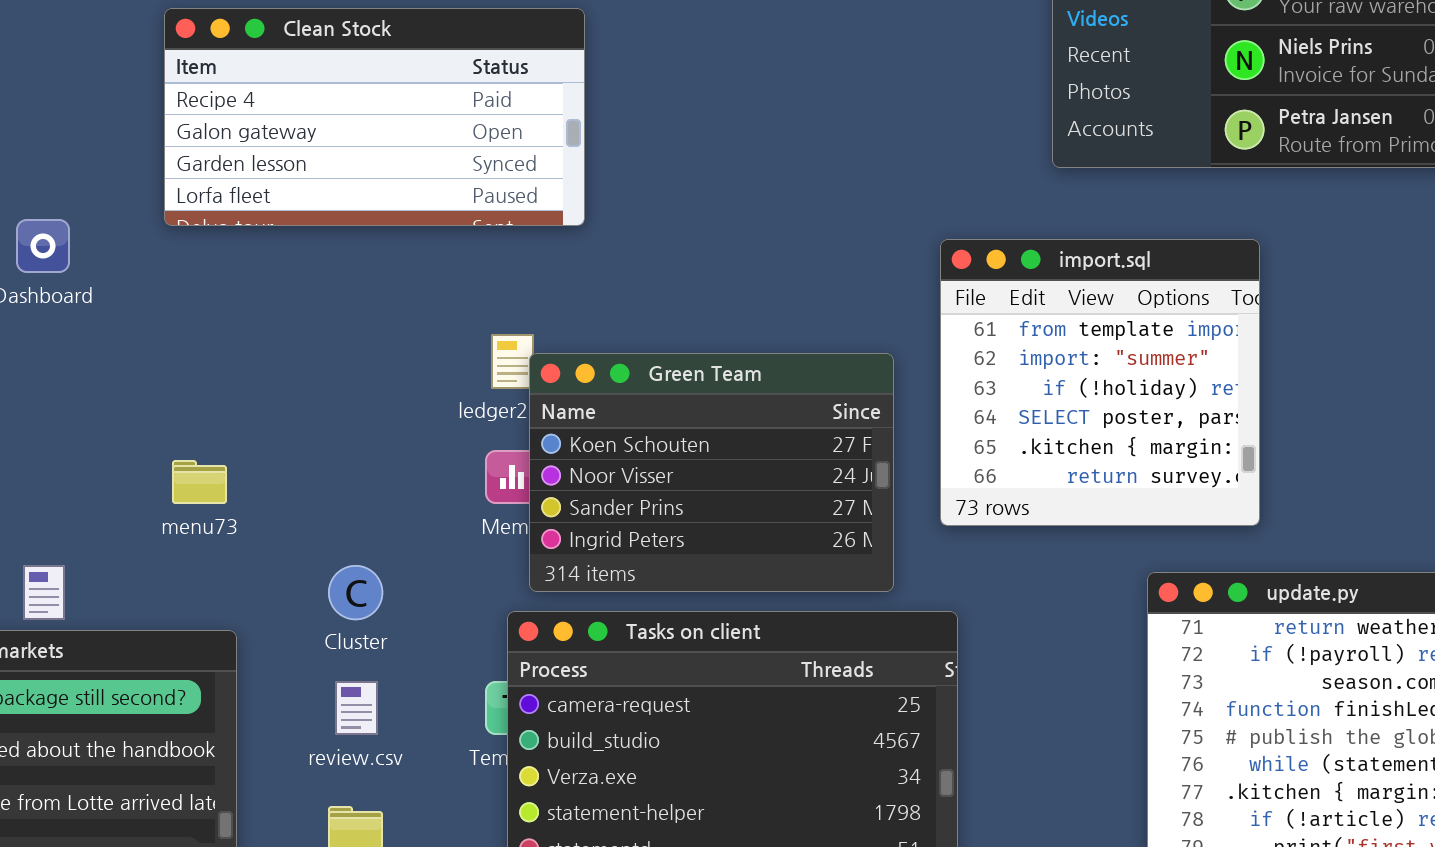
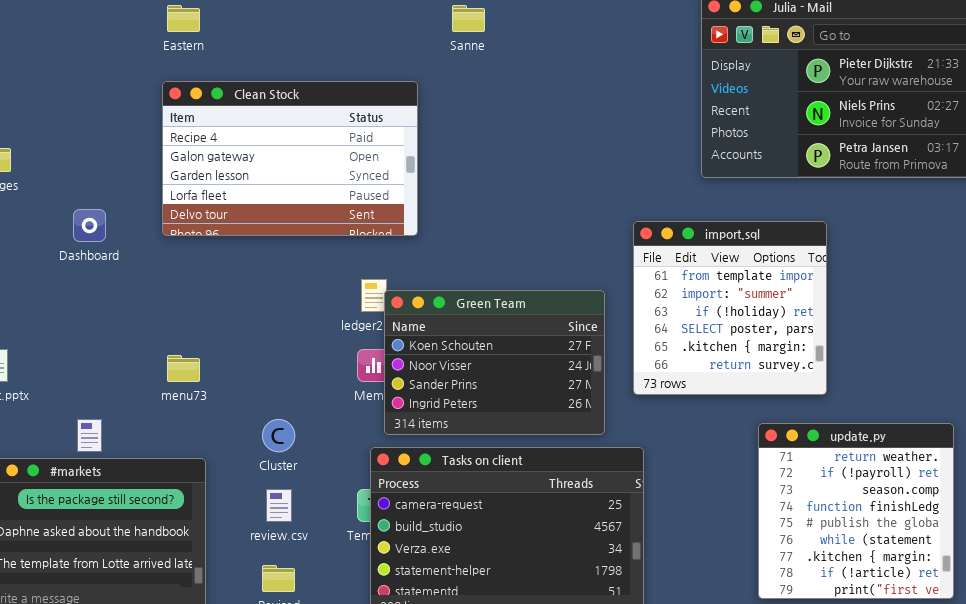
Clean Stock: [164,8,585,226] -> [162,81,418,236], resized

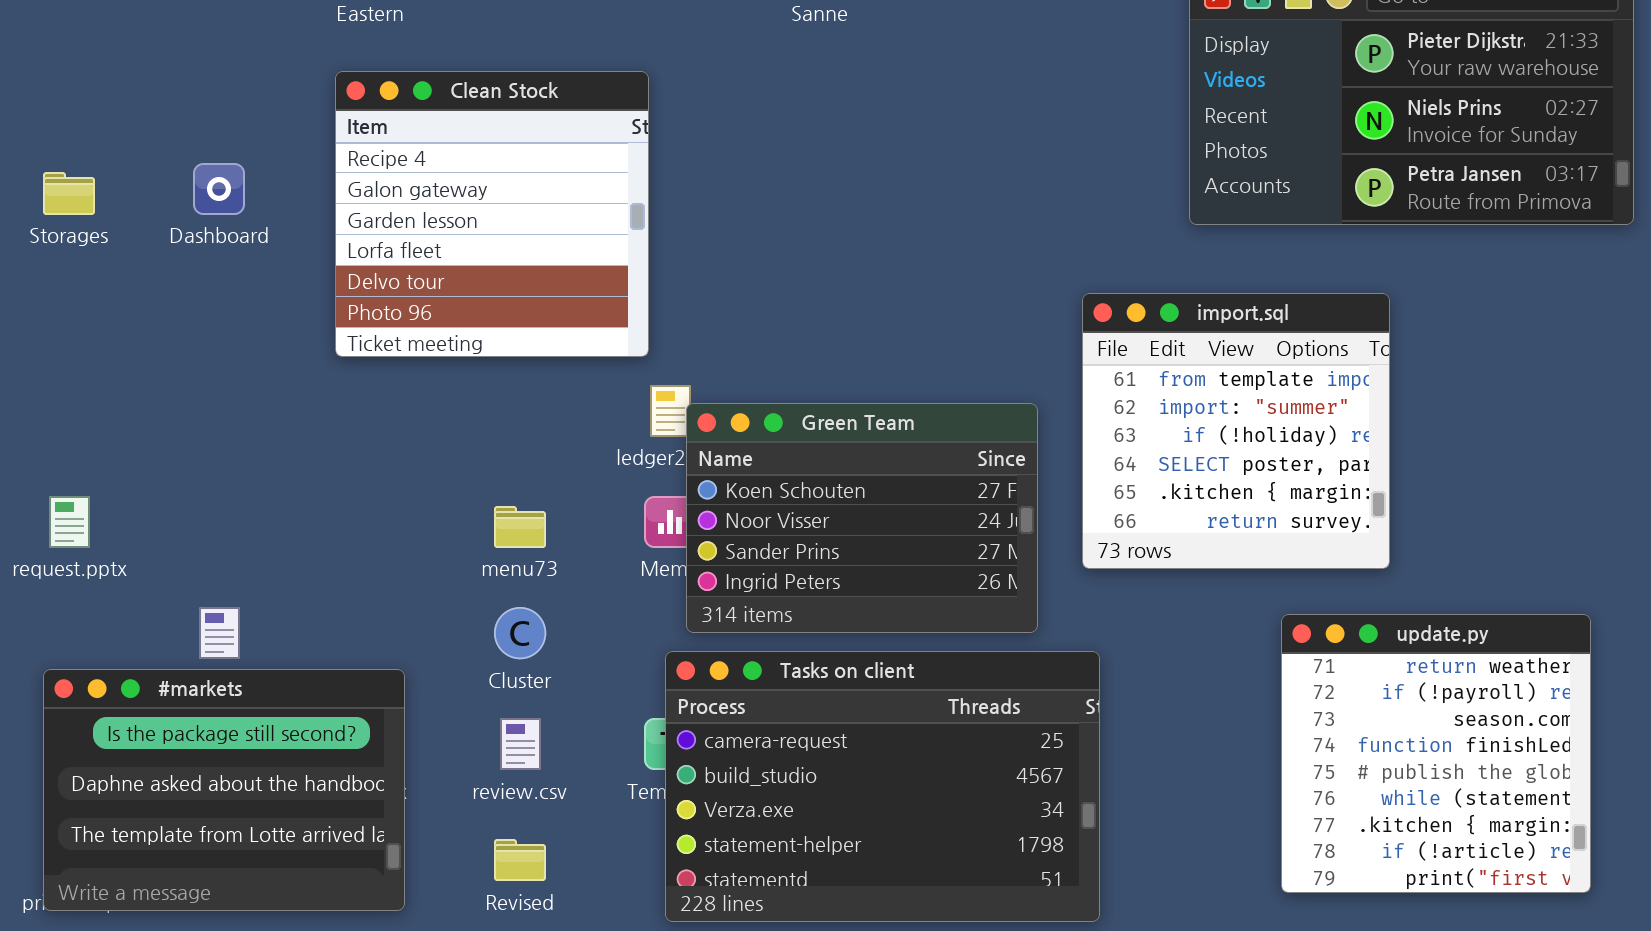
Clean Stock: [162,81,418,236] -> [335,71,649,357], resized
Dashboard: [73,209,106,242] -> [193,163,245,215], moved
menu73: [167,355,200,382] -> [494,506,546,548], moved

